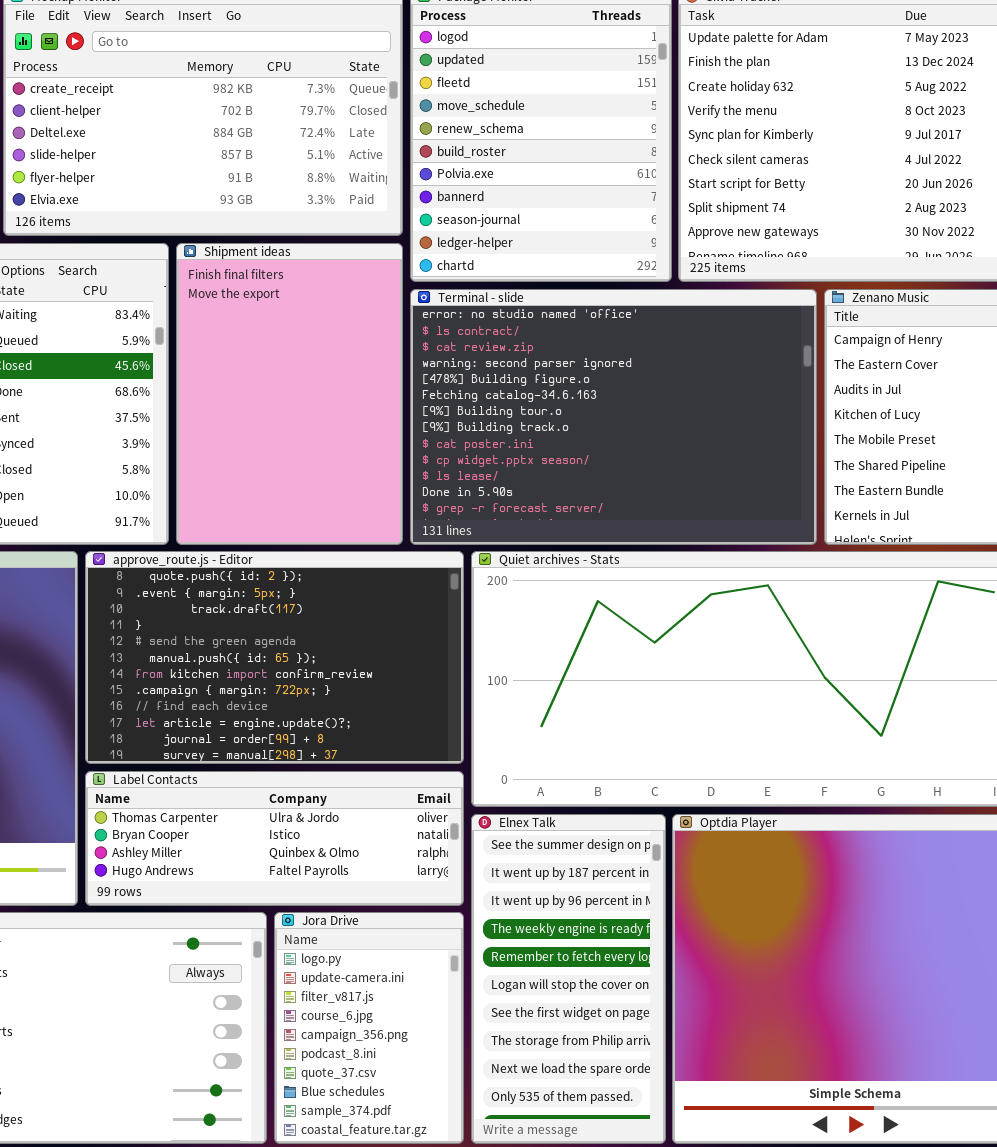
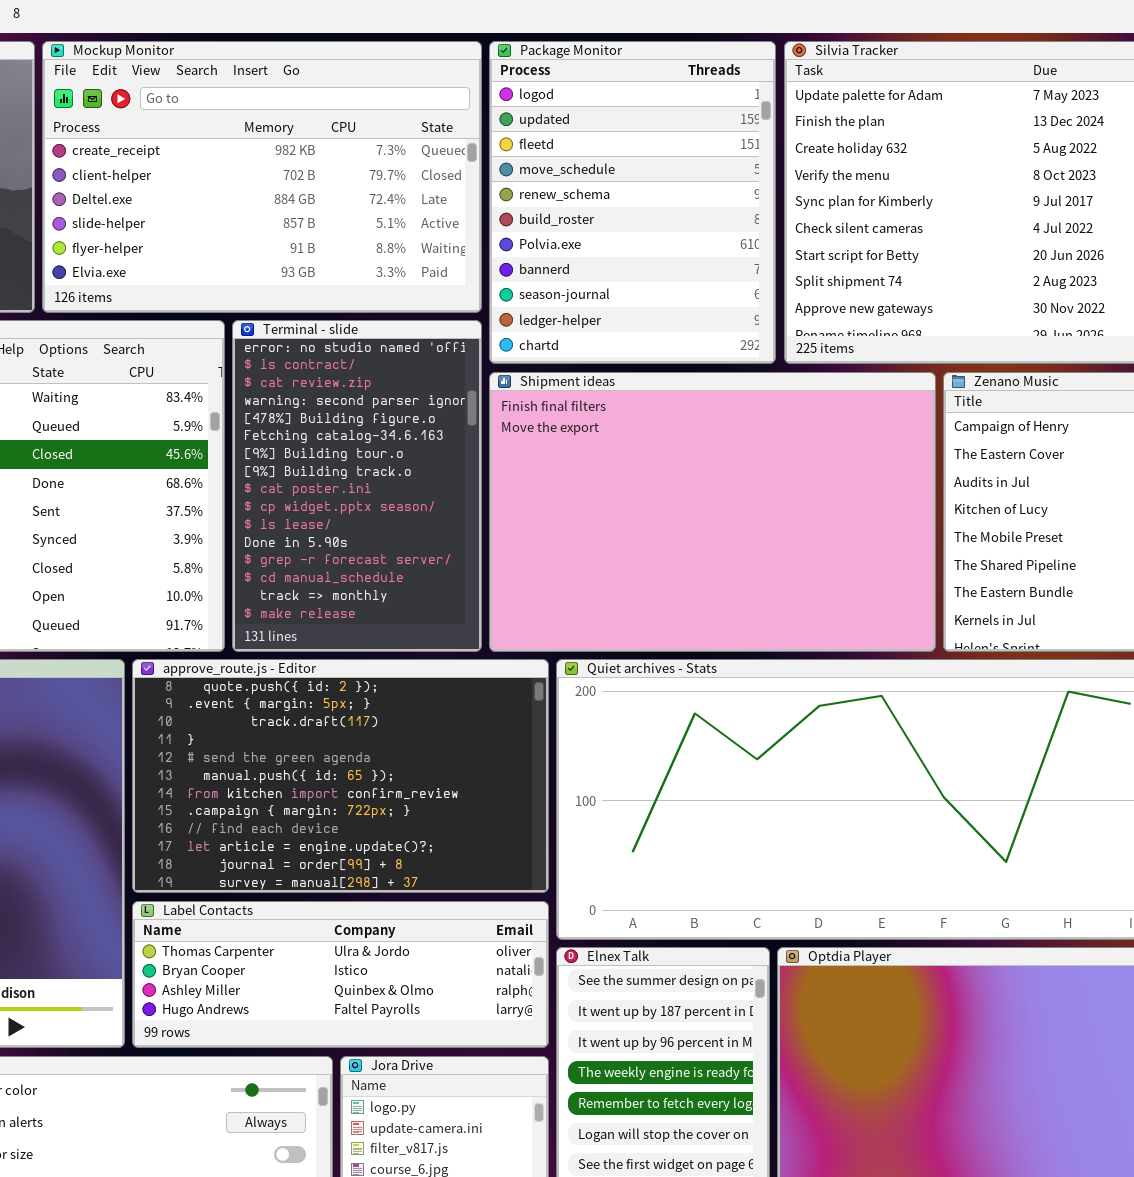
Shipment ideas: [176,243,403,545] -> [489,372,936,652], moved, resized
Terminal - slide: [410,289,817,545] -> [232,320,482,652], moved, resized

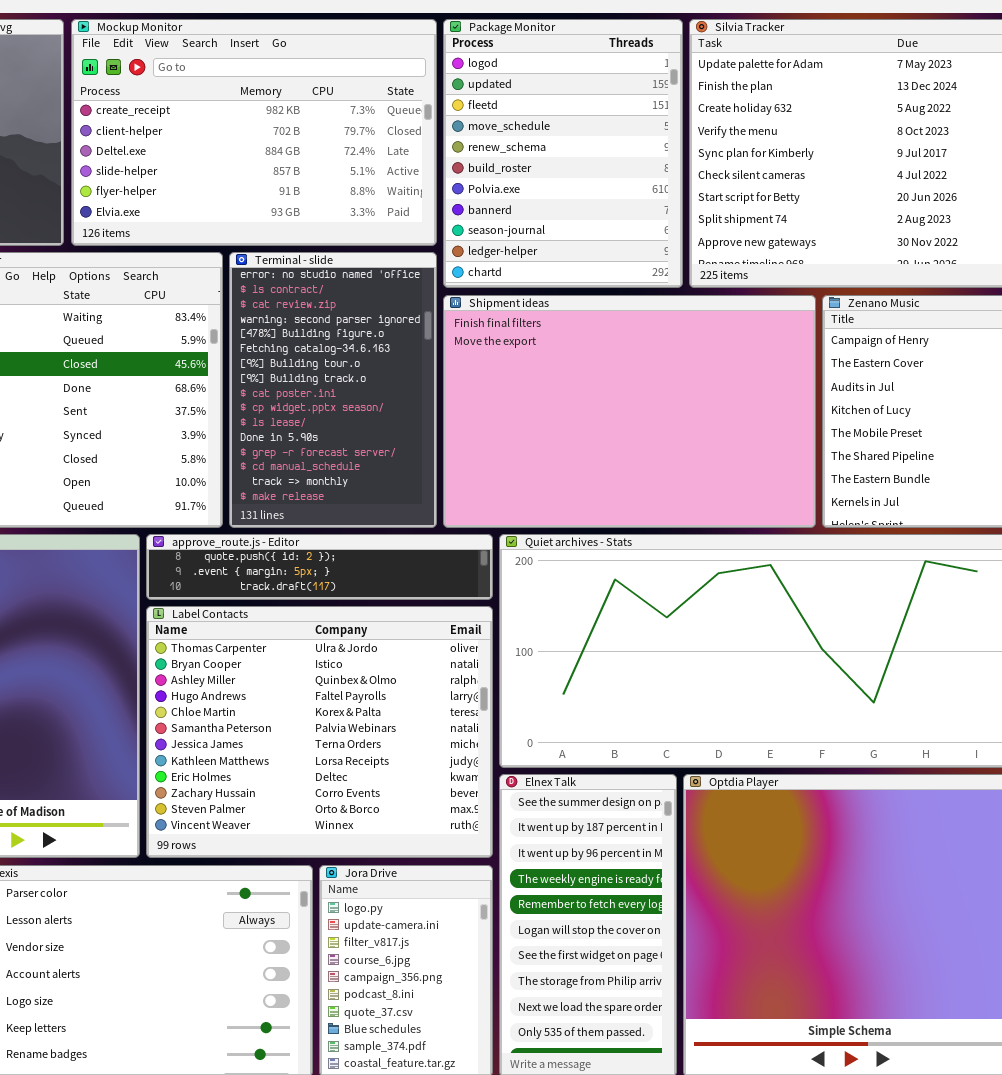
approve_route.js - Editor: [132,659,549,893] -> [146,534,493,600], resized
Label Contacts: [132,901,549,1048] -> [146,606,493,858], resized

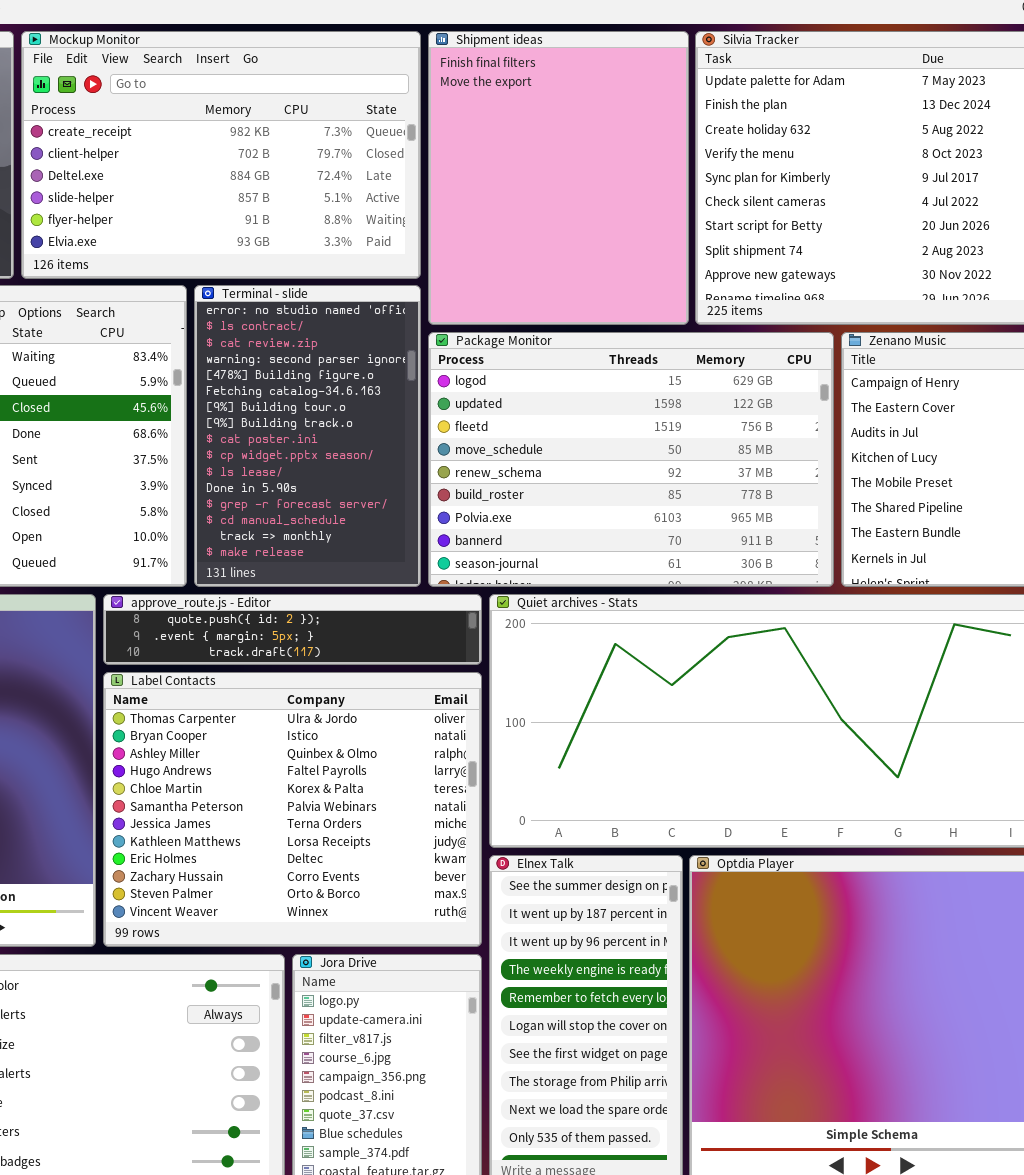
Package Monitor: [443,19,683,288] -> [428,332,834,587], moved, resized
Shipment ideas: [443,295,816,528] -> [428,31,689,325], moved, resized

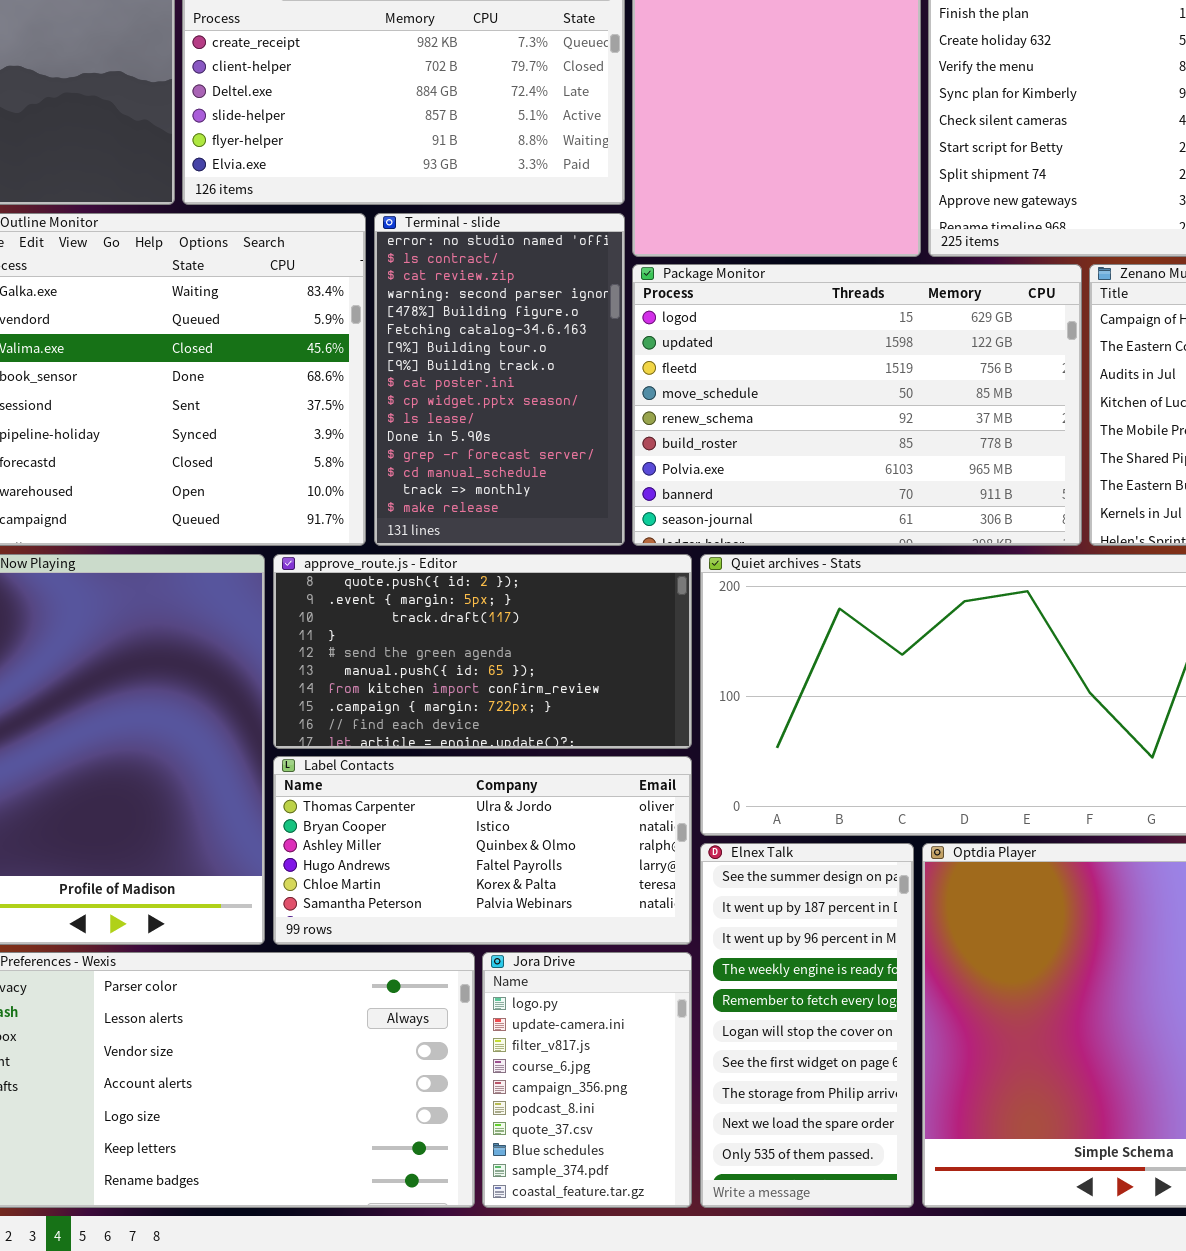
approve_route.js - Editor: [103,594,482,665] -> [273,554,692,749], resized
Label Contacts: [103,672,482,947] -> [273,756,692,945], resized

